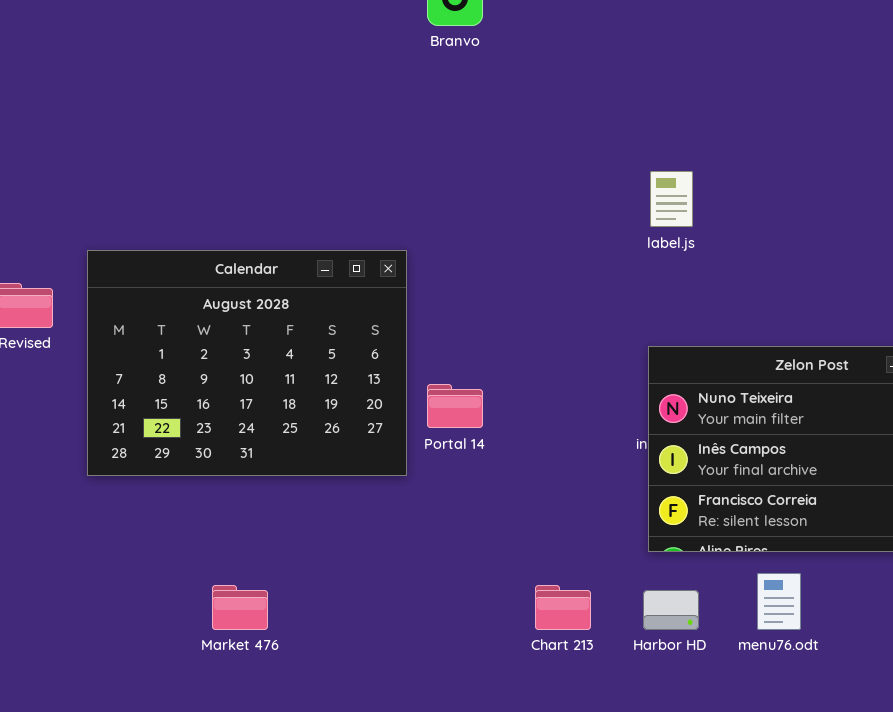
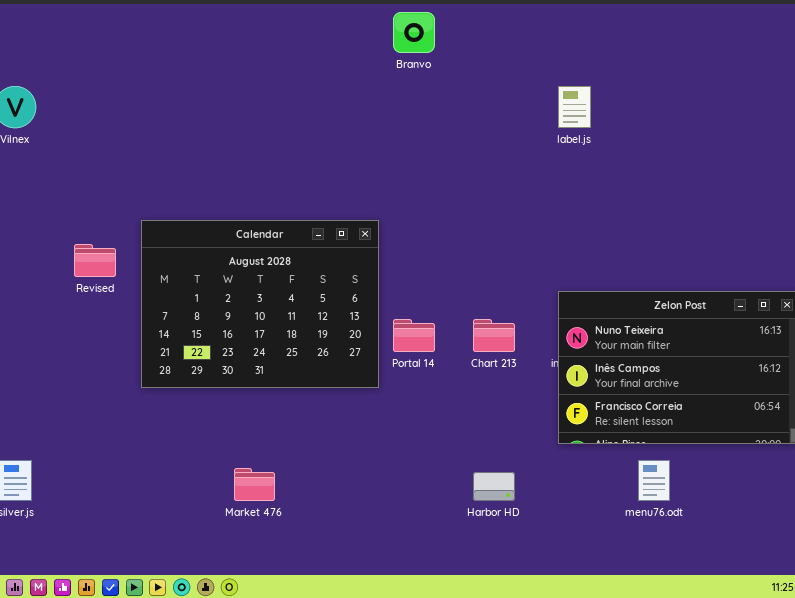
label.js: [650,171,693,227] -> [558,86,591,128], moved
Chart 213: [535,585,591,630] -> [473,319,515,352], moved
Harbor HD: [643,590,699,630] -> [473,472,515,501], moved

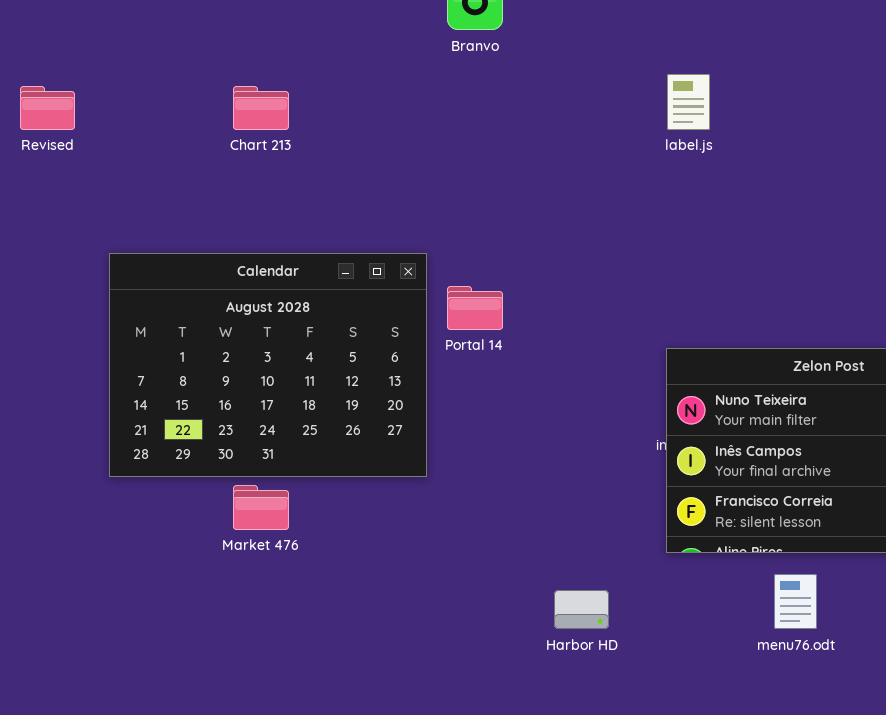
Revised: [74,244,116,277] -> [20,86,75,130], moved
Portal 14: [393,319,435,352] -> [447,286,503,330], moved
Chart 213: [473,319,515,352] -> [233,86,289,130], moved
Market 476: [234,468,275,501] -> [233,485,289,530], moved

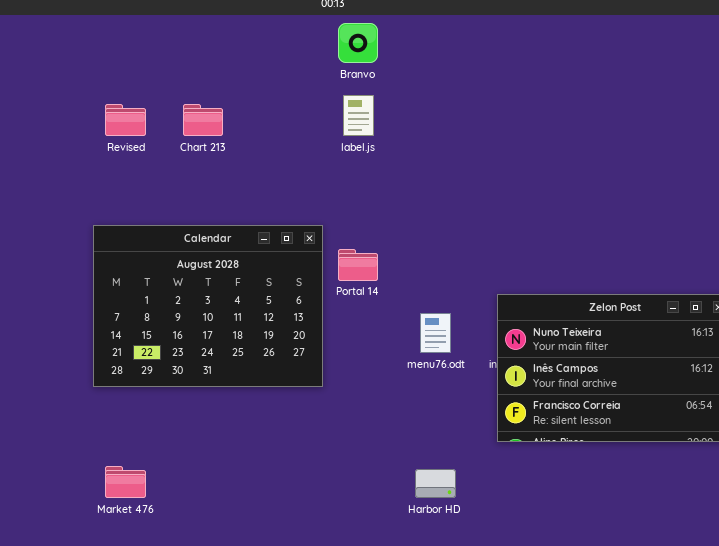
label.js: [667,74,710,130] -> [343,95,374,136], moved
Revised: [20,86,75,130] -> [105,104,146,136], moved
Market 476: [233,485,289,530] -> [105,466,146,498], moved
menu76.odt: [774,574,817,629] -> [420,313,451,353], moved

